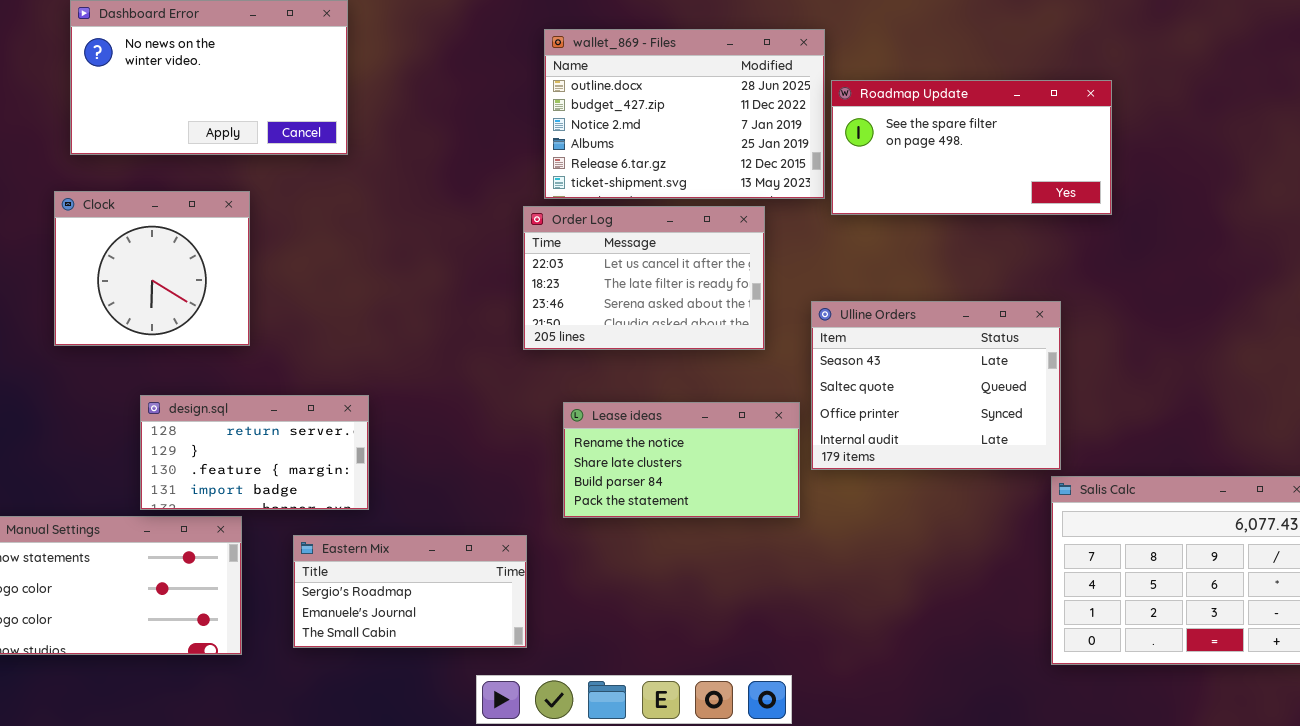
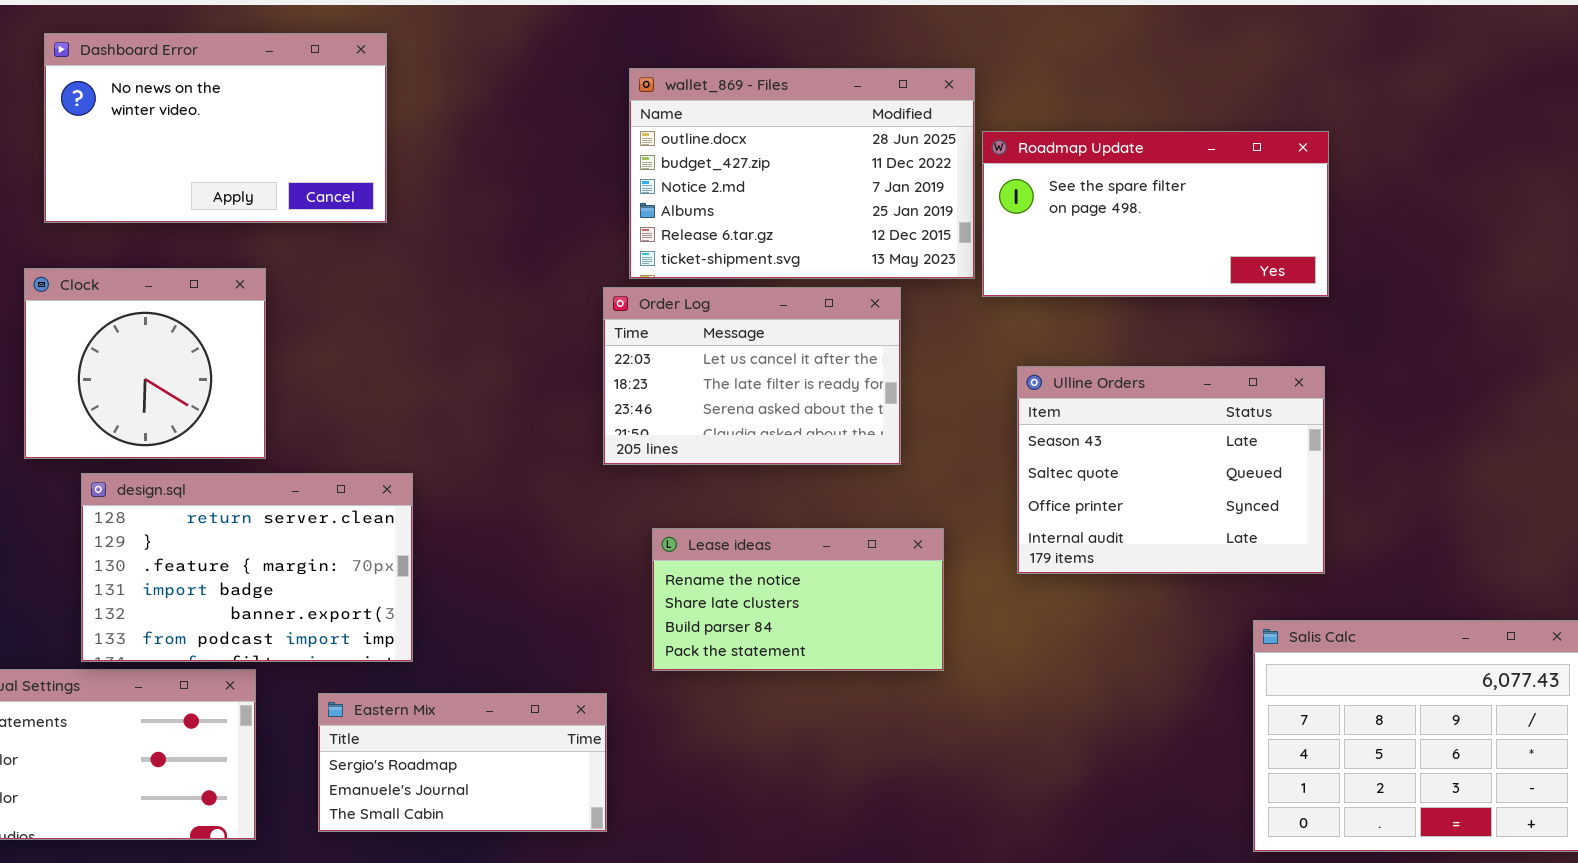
Ulline Orders: [811,301,1061,470] -> [1017,366,1325,574], moved
design.sql: [140,395,369,510] -> [81,473,413,662], resized

